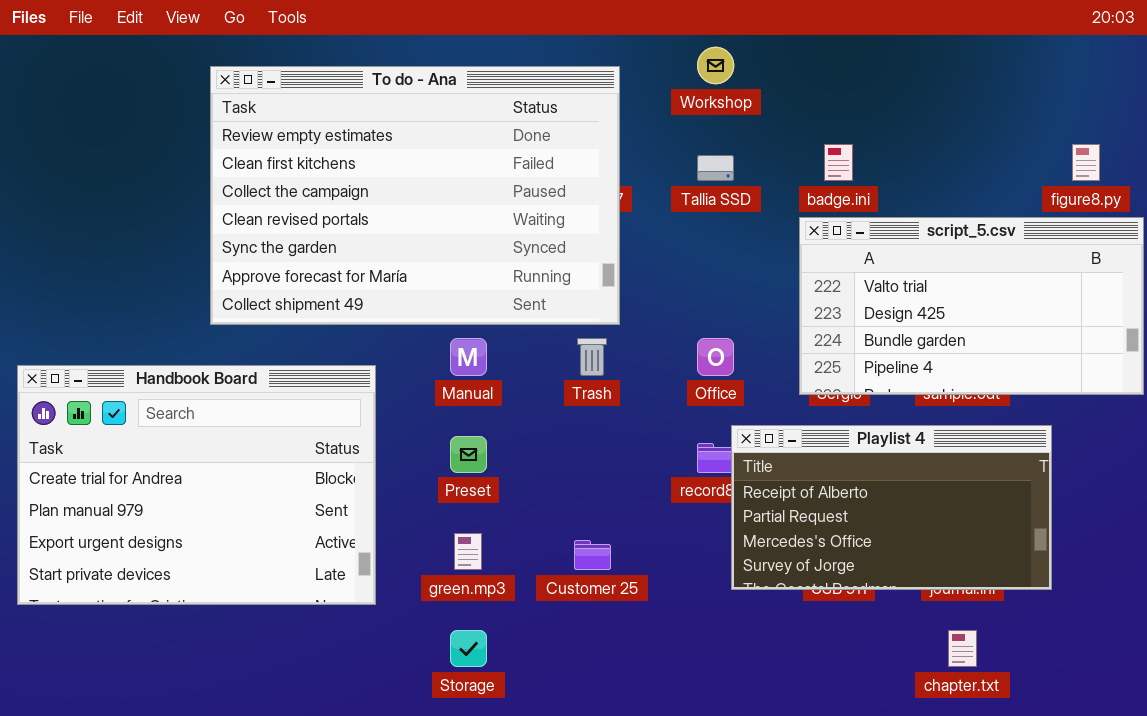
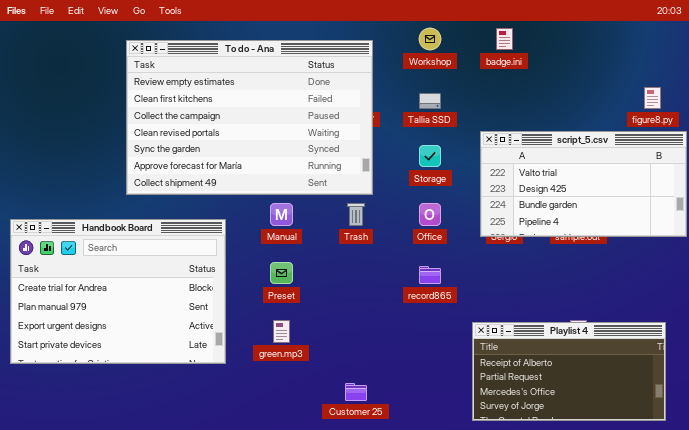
badge.ini: [824,144,853,181] -> [496,28,513,50], moved
Playlist 4: [731,425,1052,590] -> [472,322,666,421], moved
Customer 25: [574,540,611,570] -> [345,383,367,401], moved
Storage: [450,630,487,667] -> [419,145,441,167], moved

